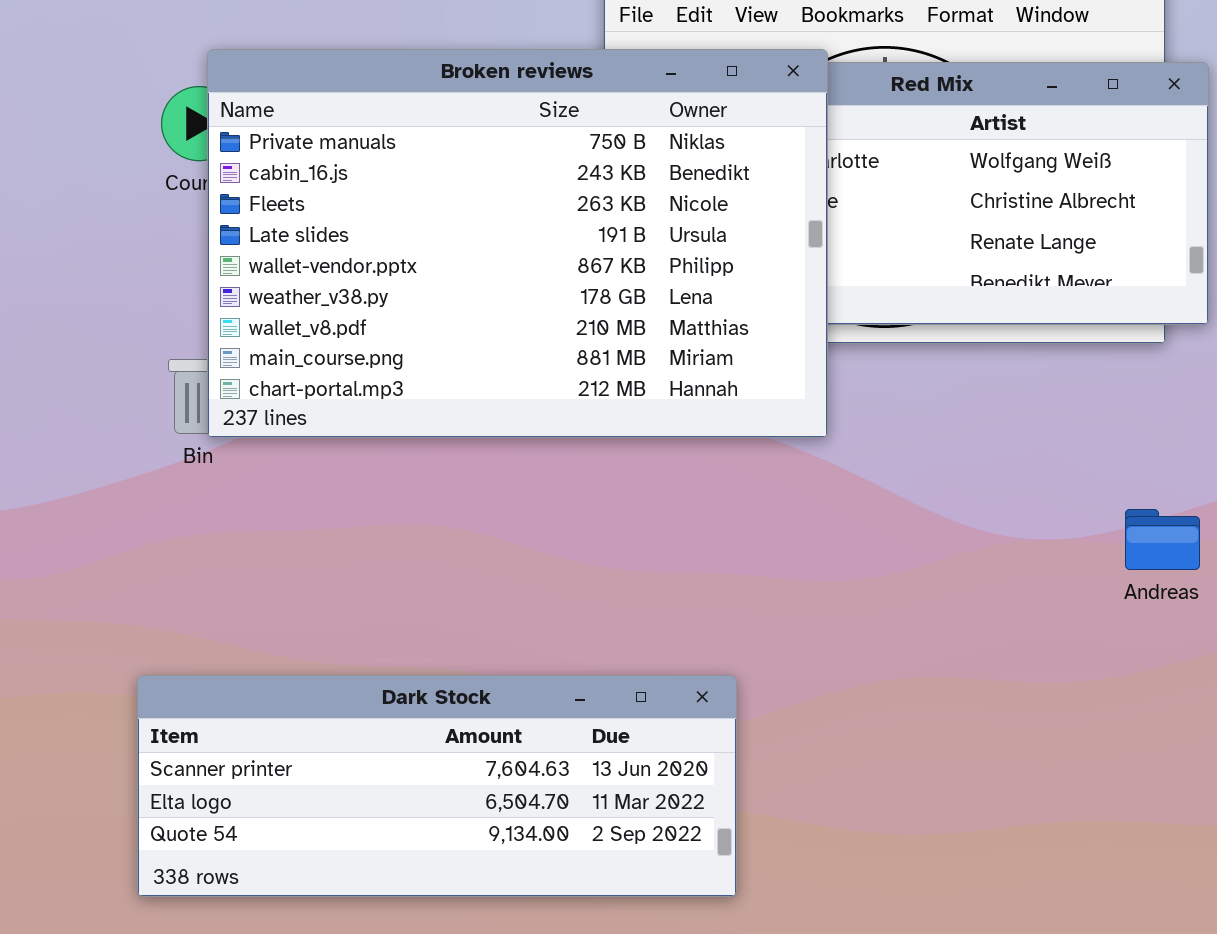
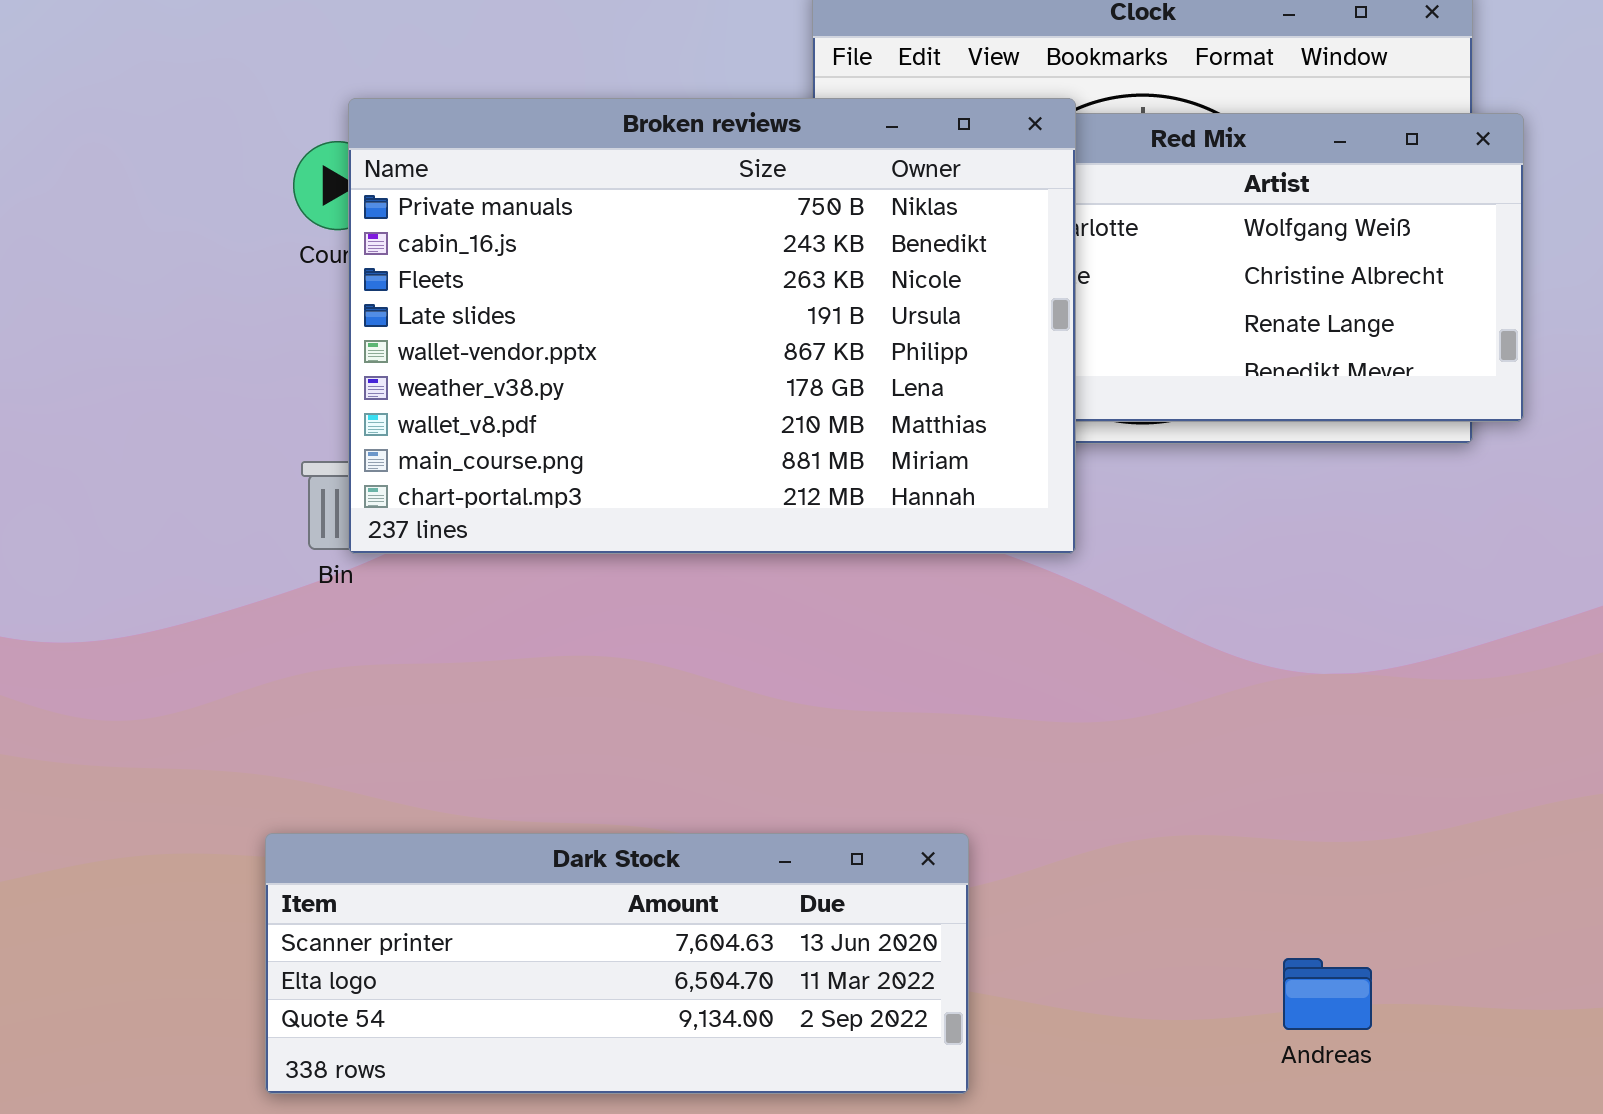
Andreas: [1125,509,1200,570] -> [1283,958,1372,1030], moved

